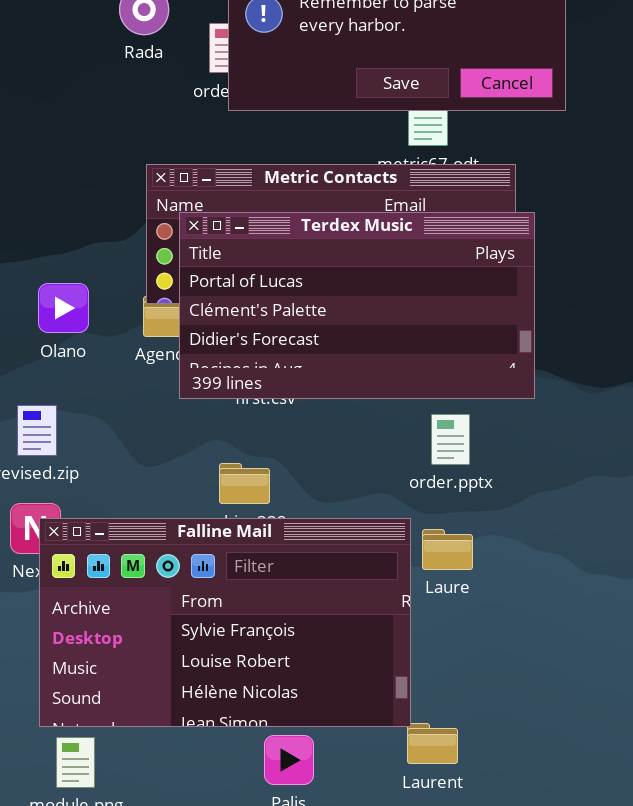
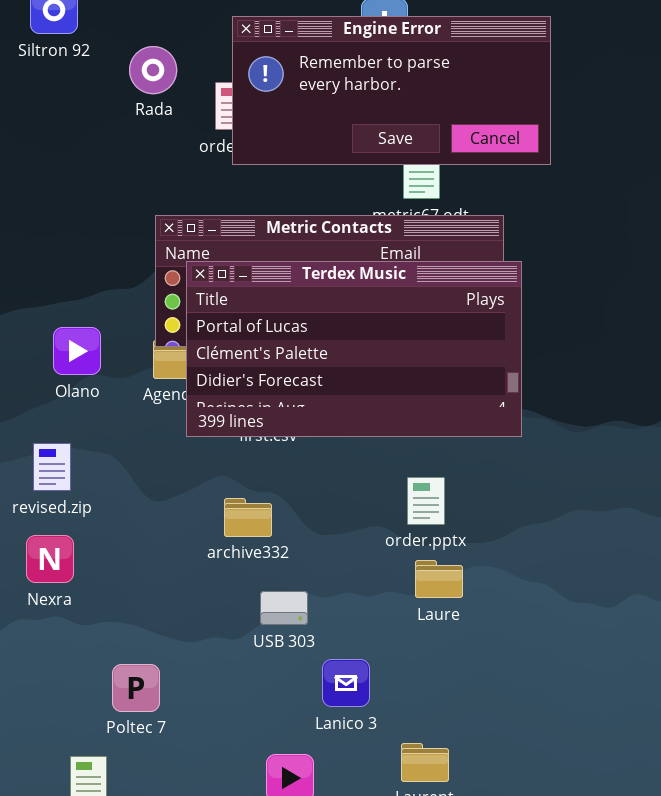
order.pptx: [431,414,470,465] -> [407,477,445,525], moved
Falline Mail: [39,518,411,727] -> none, closed

